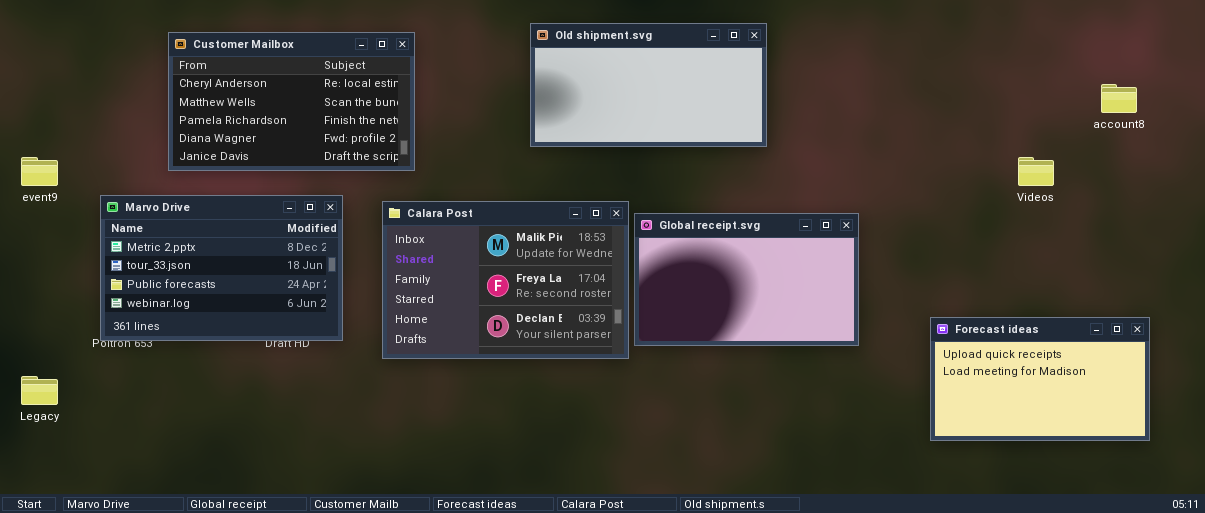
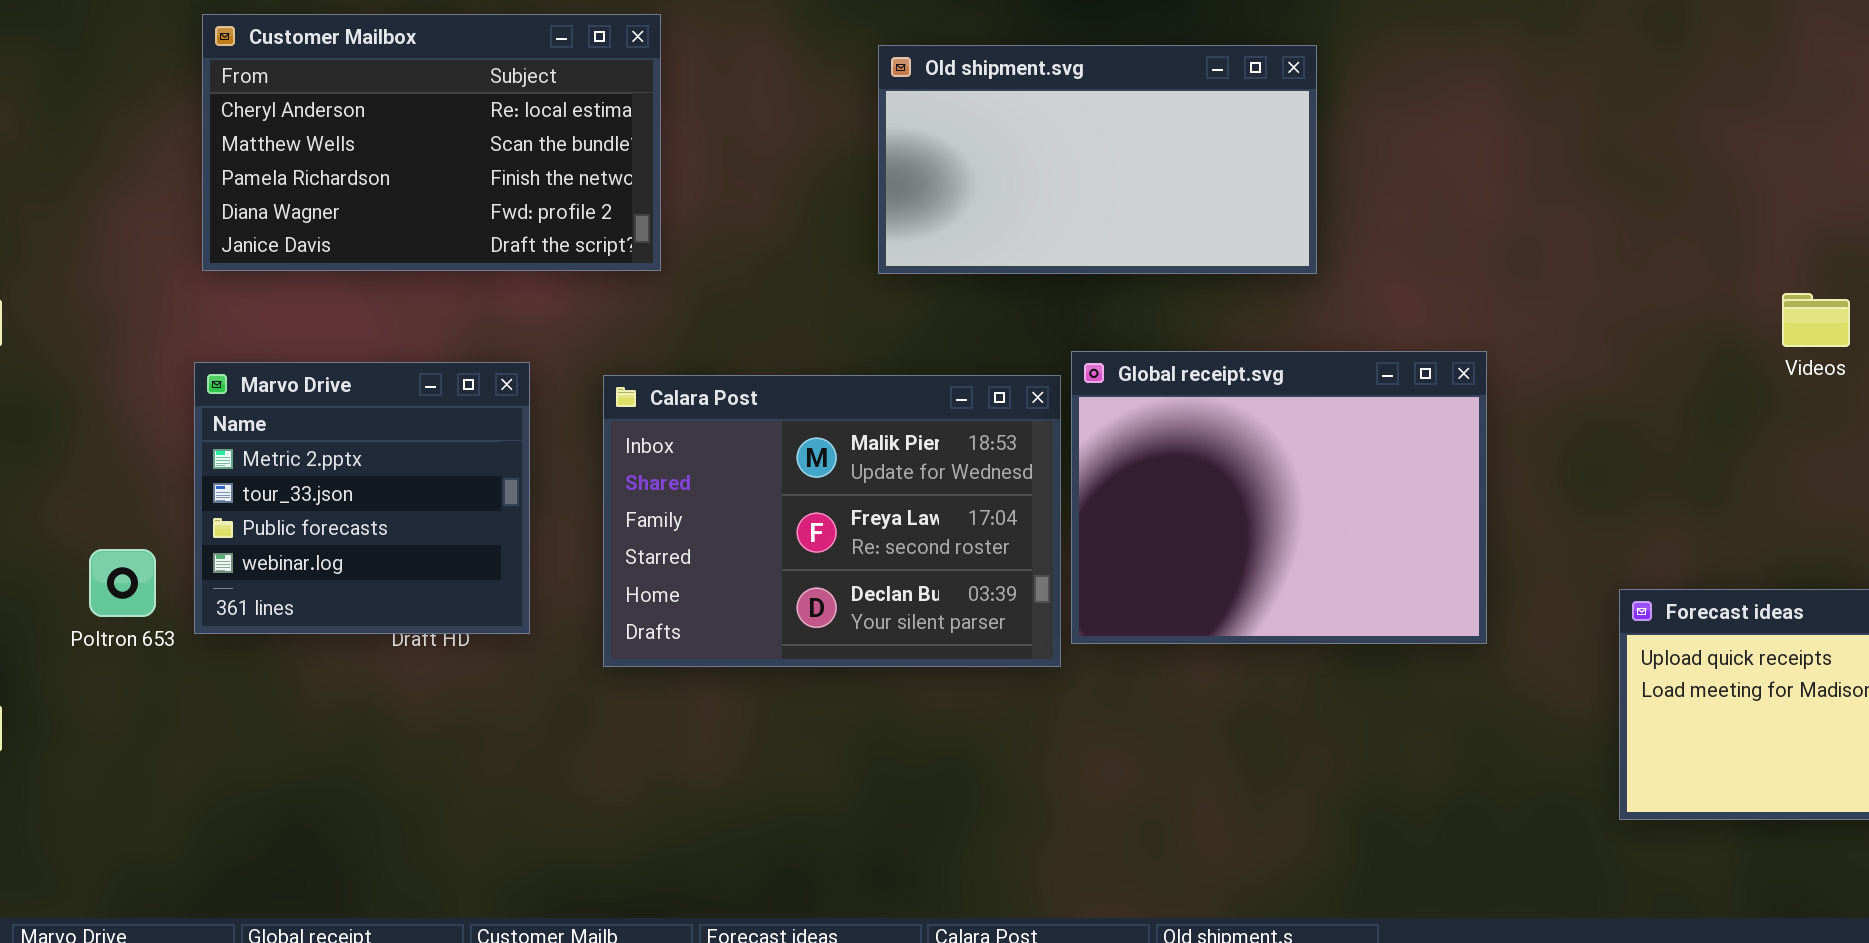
Customer Mailbox: [168,32,415,171] -> [202,14,661,271], moved
Marvo Drive: [100,195,343,341] -> [194,362,530,634], resized
Global receipt.svg: [634,213,859,346] -> [1071,351,1487,644], resized

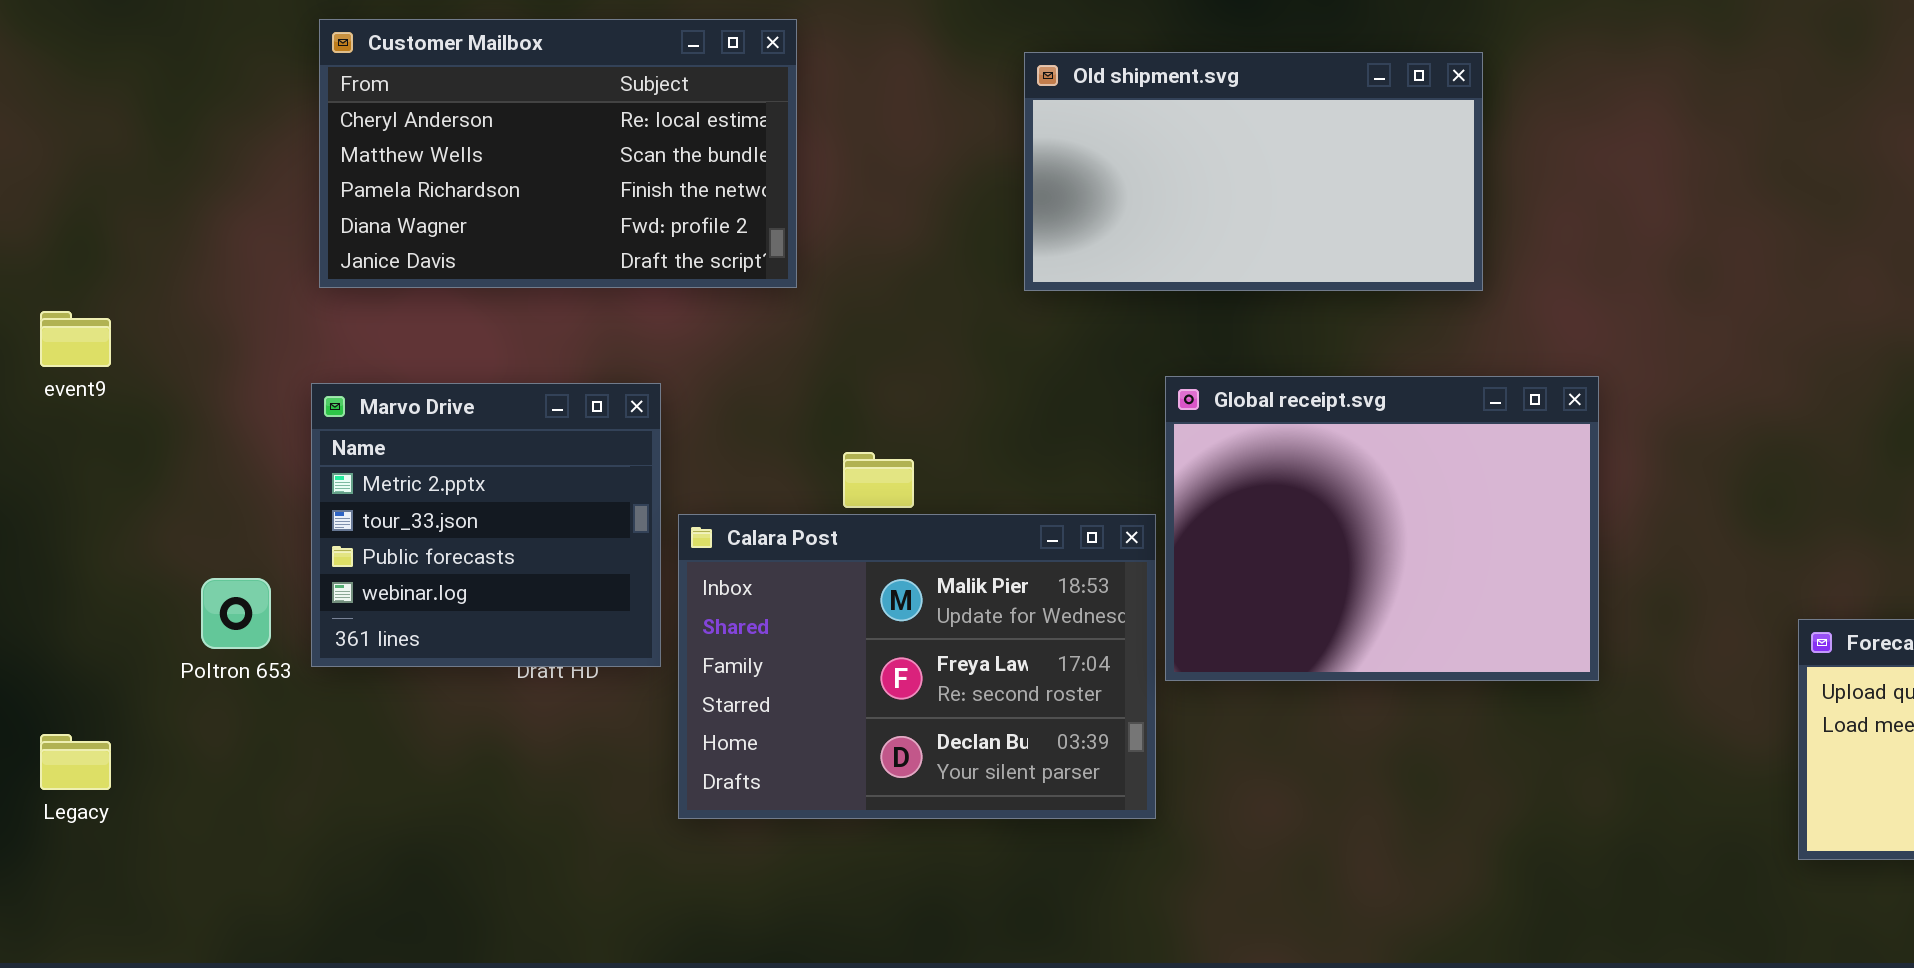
Global receipt.svg: [1071,351,1487,644] -> [1165,376,1599,681], moved
Calara Post: [603,375,1061,667] -> [678,514,1156,819], moved

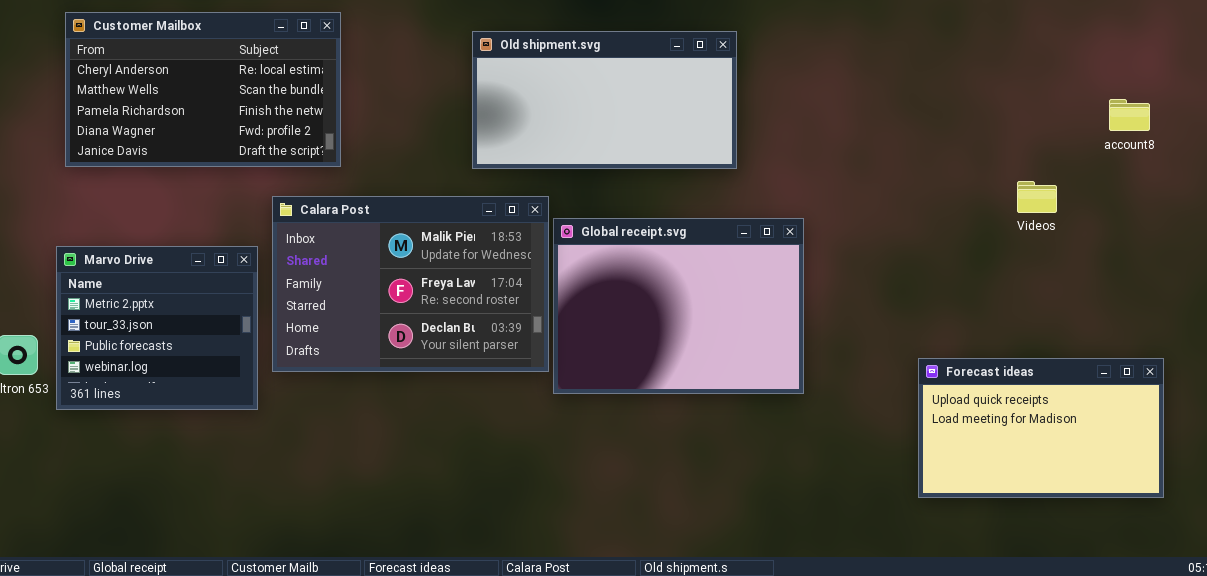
Marvo Drive: [311,383,661,667] -> [56,246,258,410], moved
Calara Post: [678,514,1156,819] -> [272,196,549,372], moved

